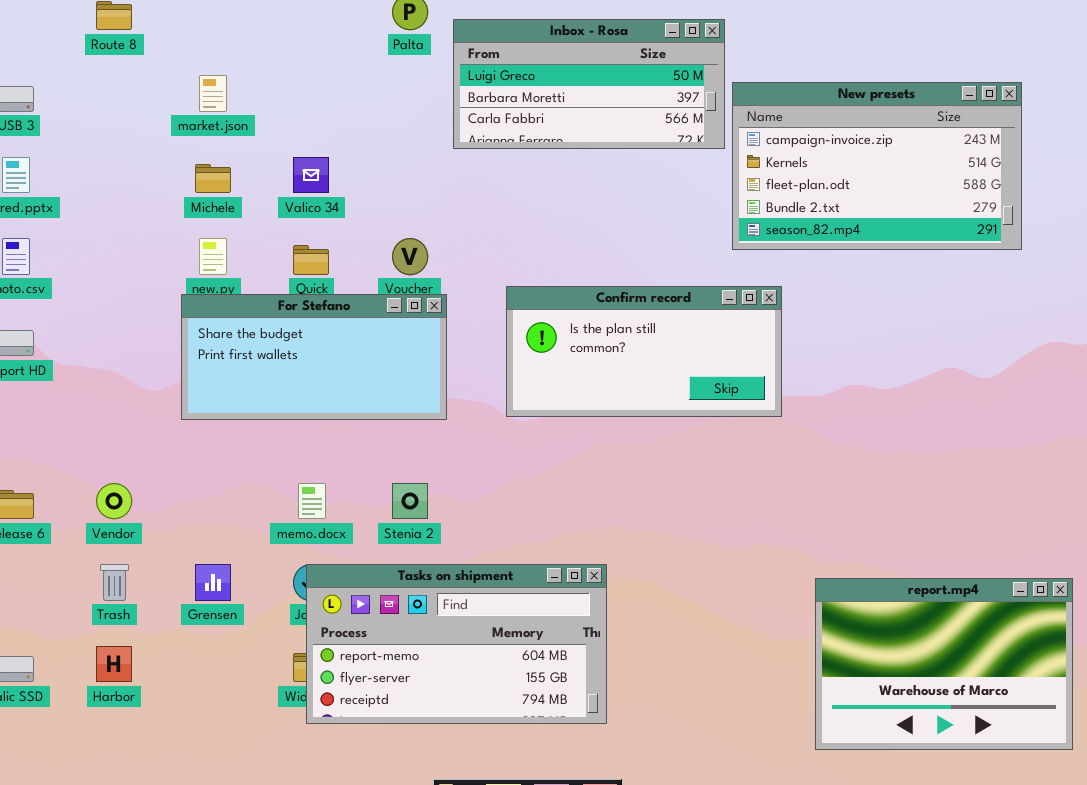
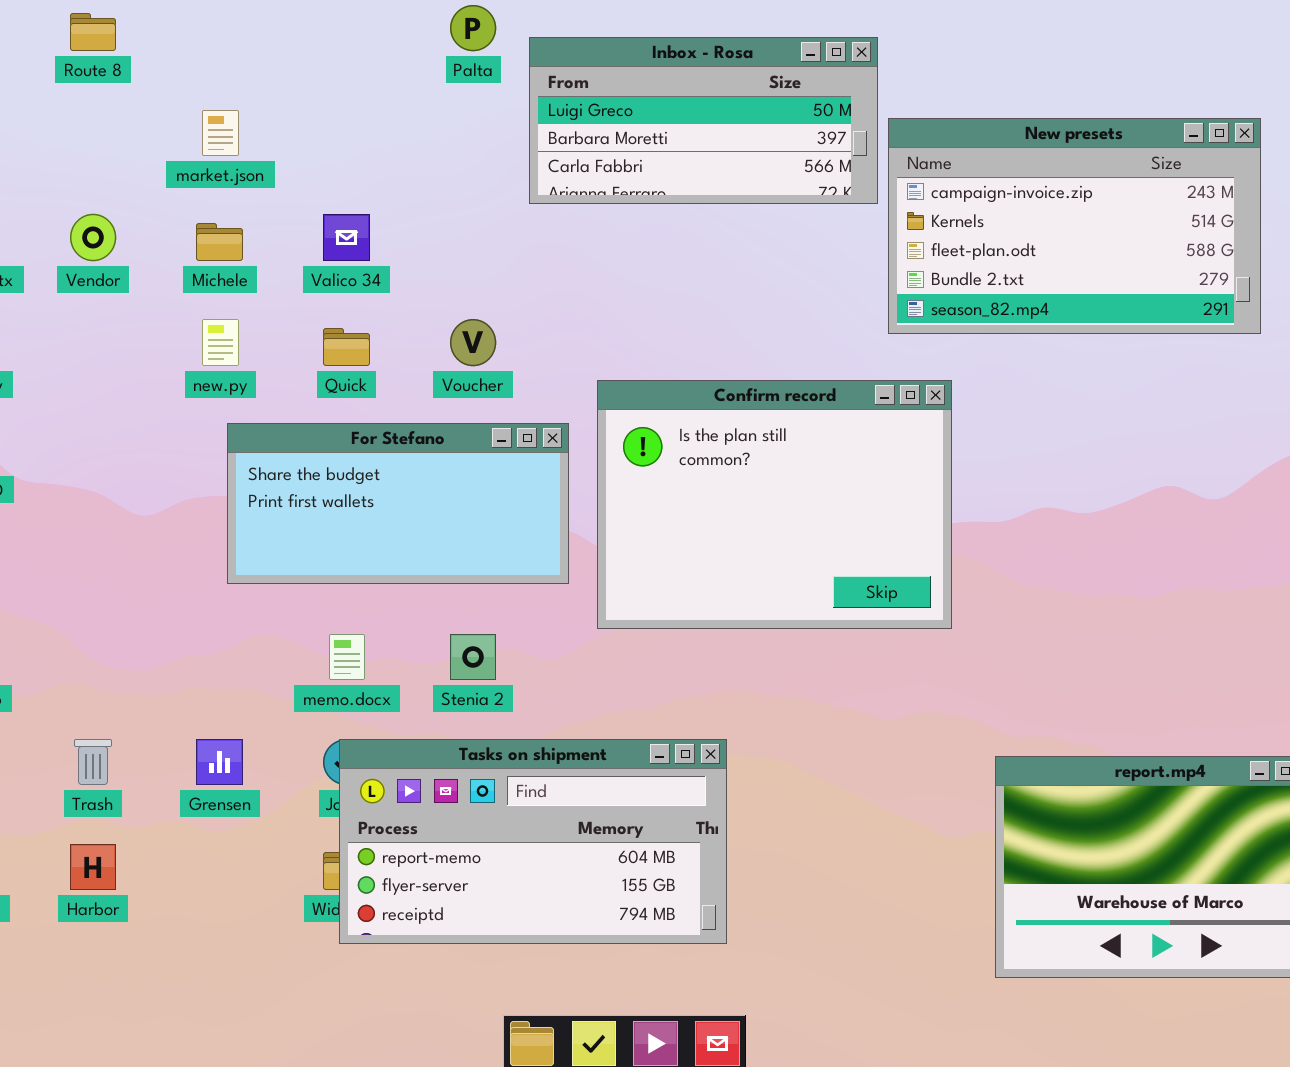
Confirm record: [506,286,782,417] -> [597,380,952,629], resized
For Stefano: [181,294,447,420] -> [227,423,569,584], moved
Vendor: [96,483,132,519] -> [70,214,116,261], moved

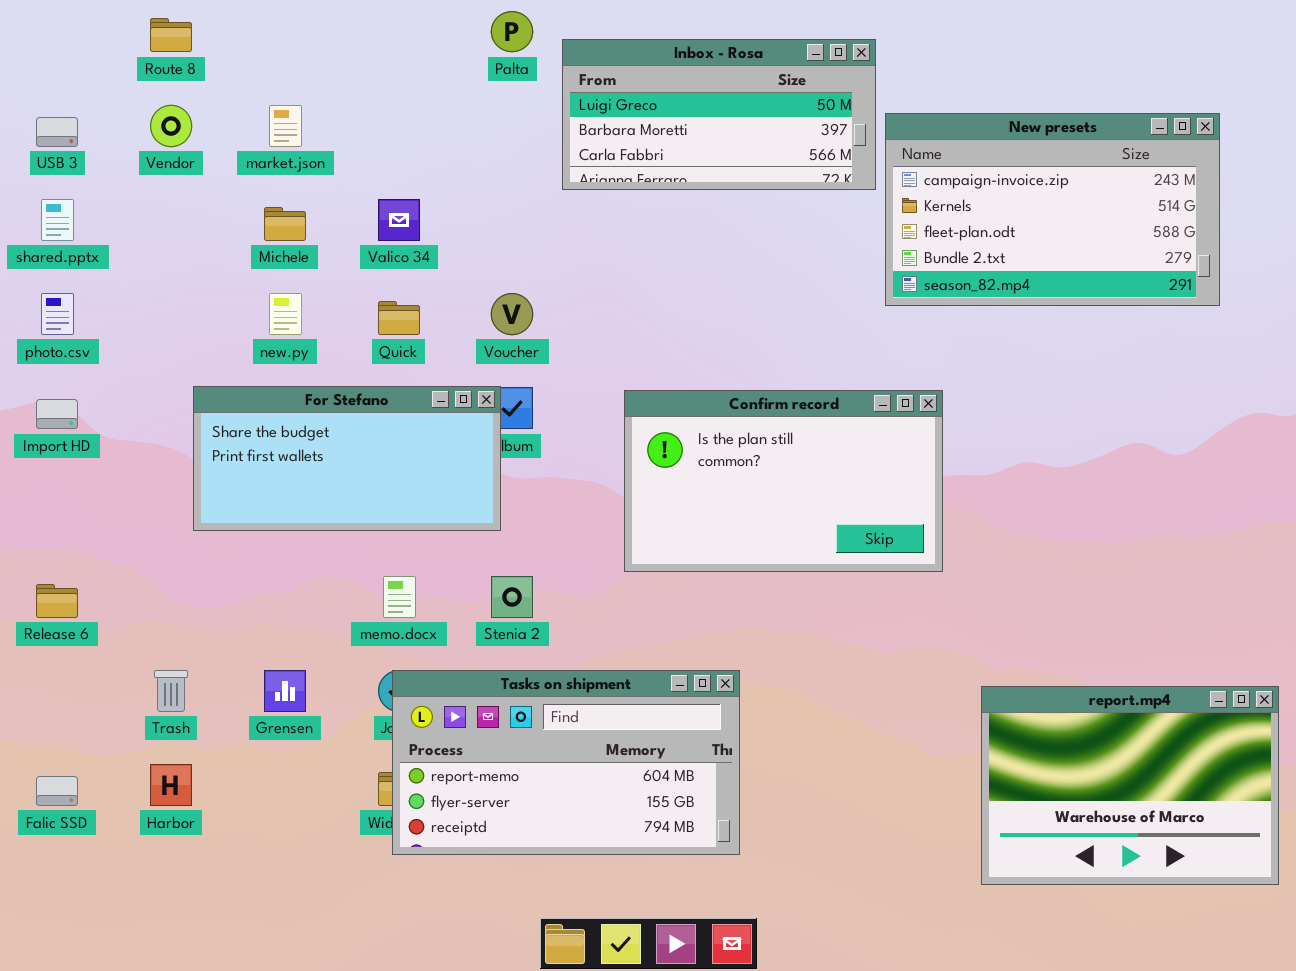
Vendor: [70,214,116,261] -> [150,105,192,147], moved
Confirm record: [597,380,952,629] -> [624,390,943,572], resized
For Stefano: [227,423,569,584] -> [193,386,501,531], moved

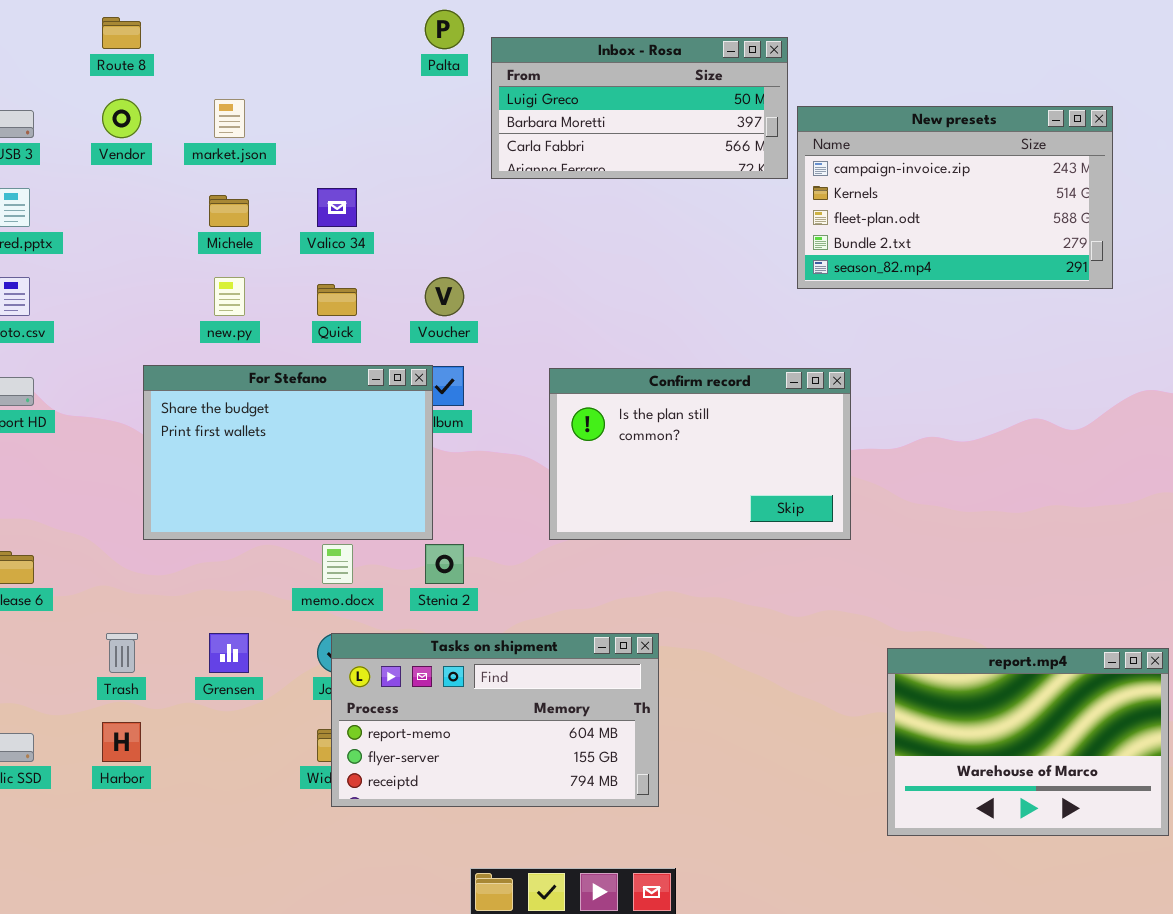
For Stefano: [193,386,501,531] -> [143,365,433,540], resized

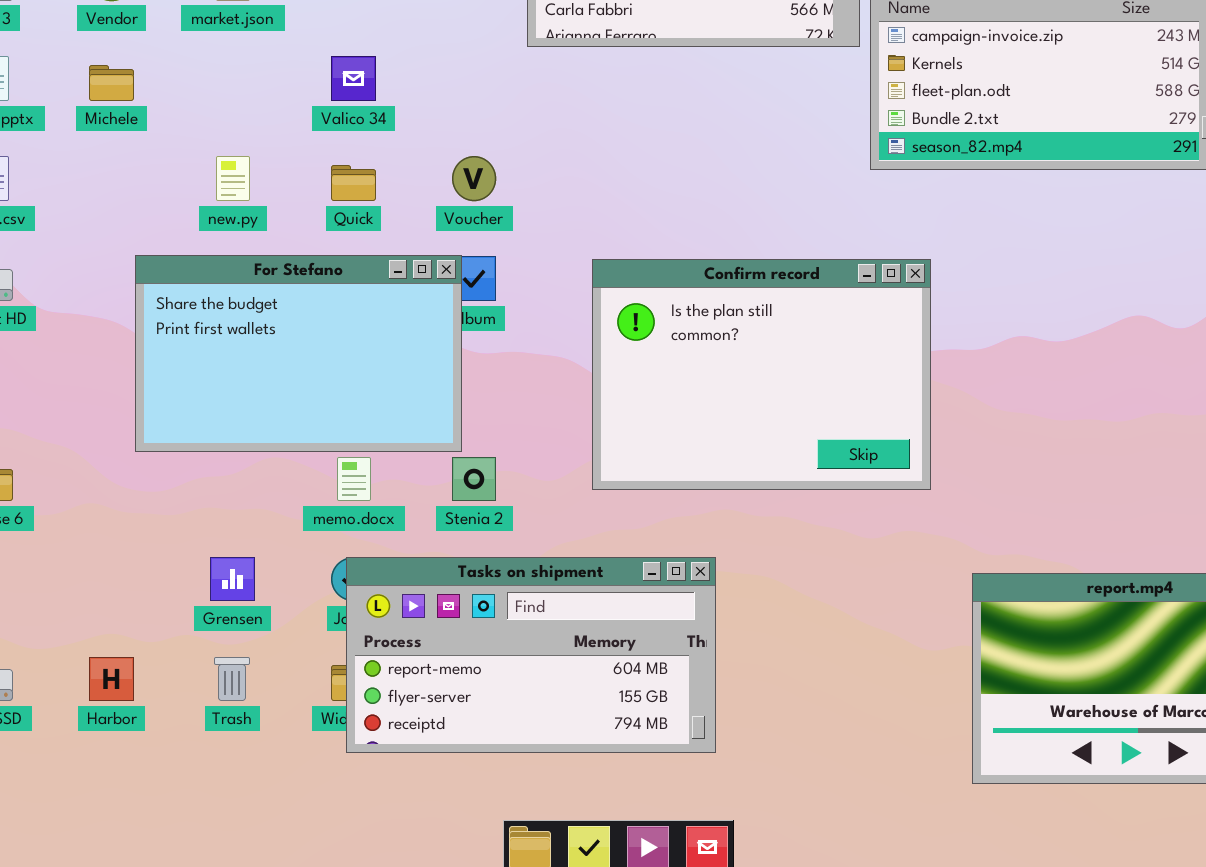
Michele: [209,195,249,227] -> [89,65,134,101], moved
Confirm record: [549,368,851,540] -> [592,259,931,490], resized
Trash: [106,633,138,673] -> [214,657,250,701], moved

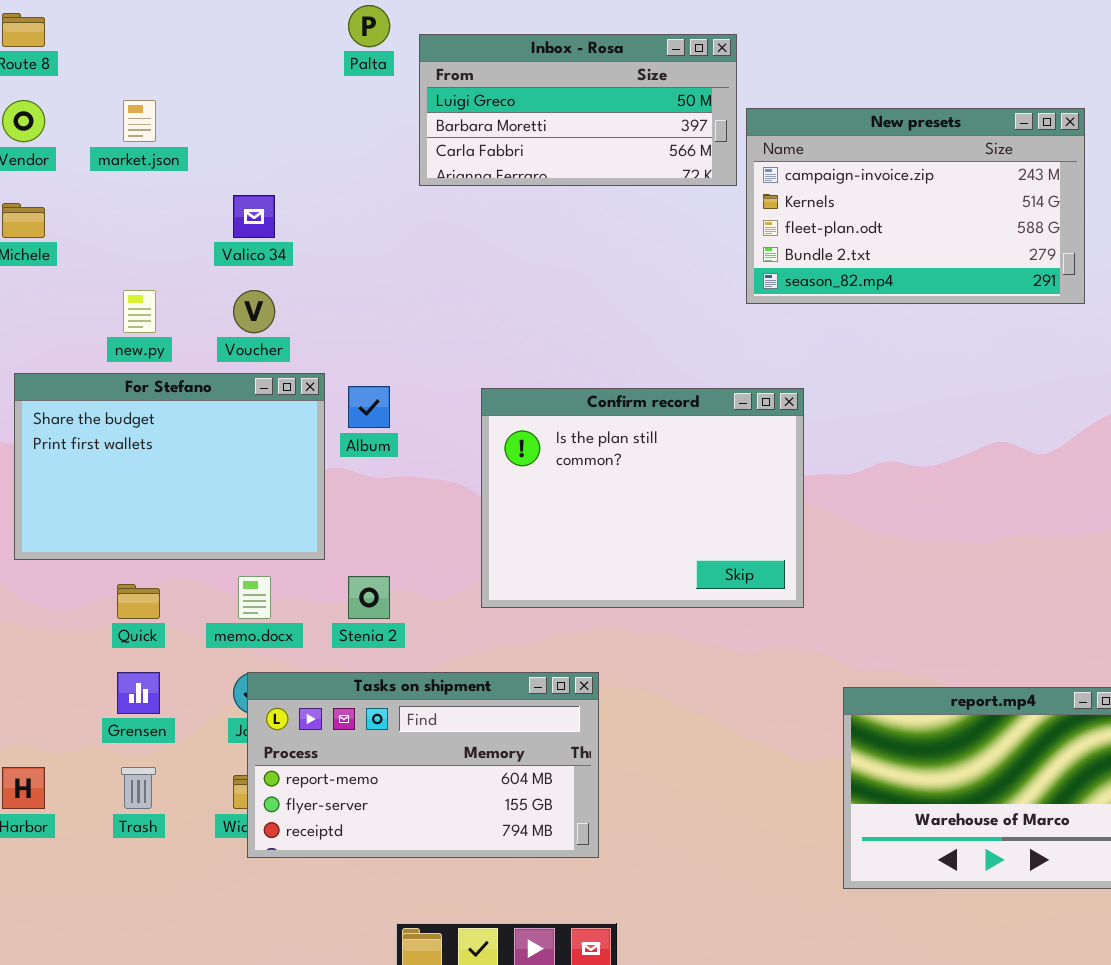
Voucher: [452,156,496,201] -> [233,290,275,333], moved
Quick: [331,165,376,201] -> [117,584,160,619], moved
For Stefano: [135,255,462,452] -> [14,373,325,560], moved

